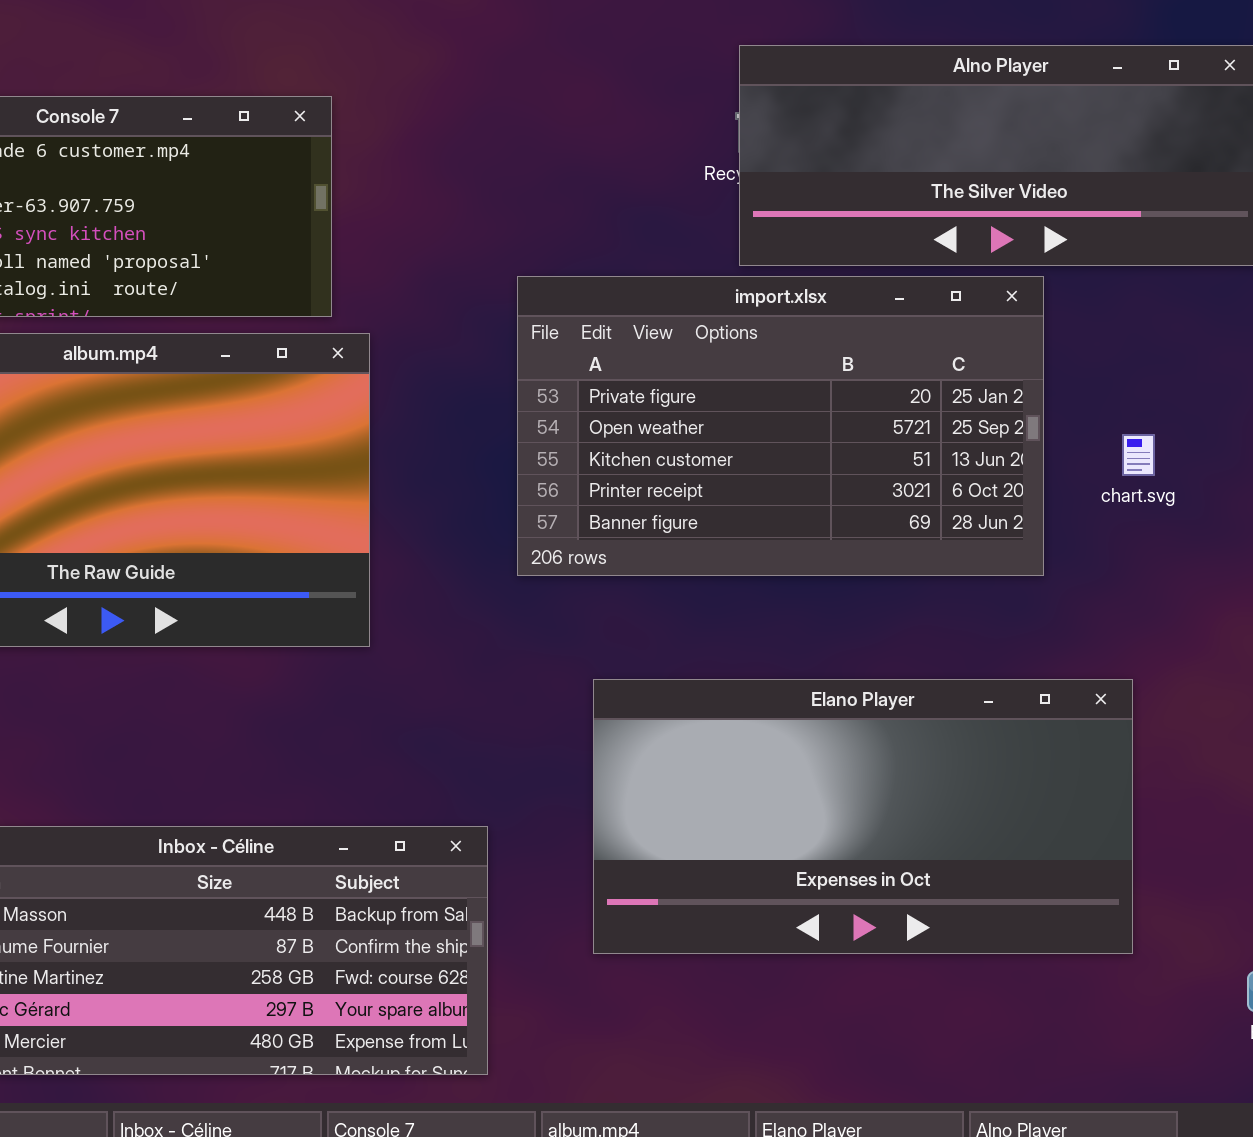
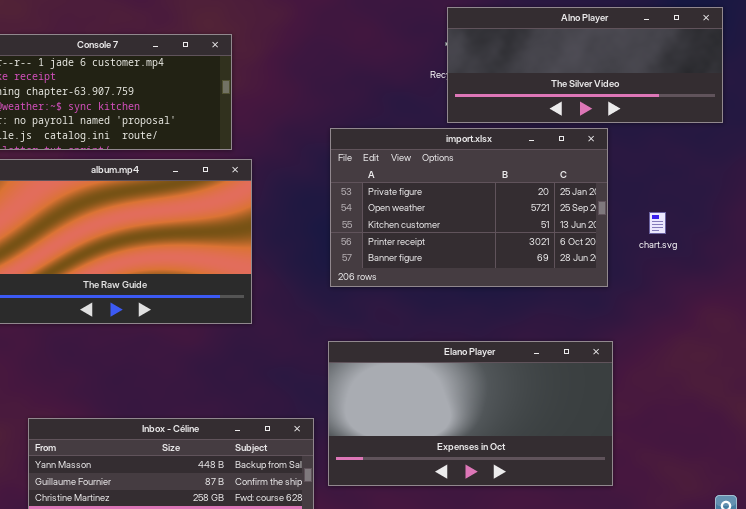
Elano Player: [593,679,1133,954] -> [328,341,613,486], moved

